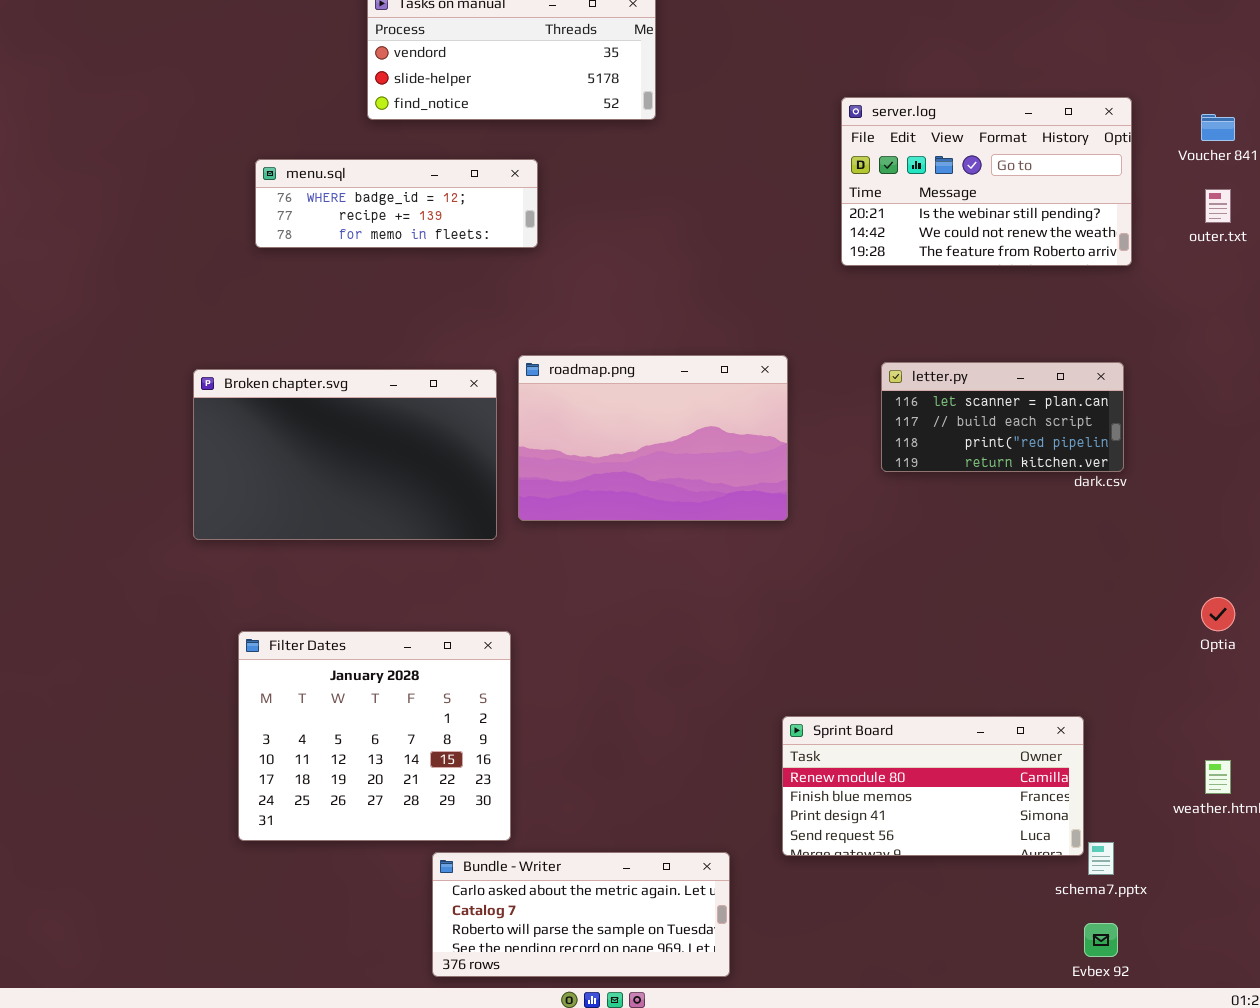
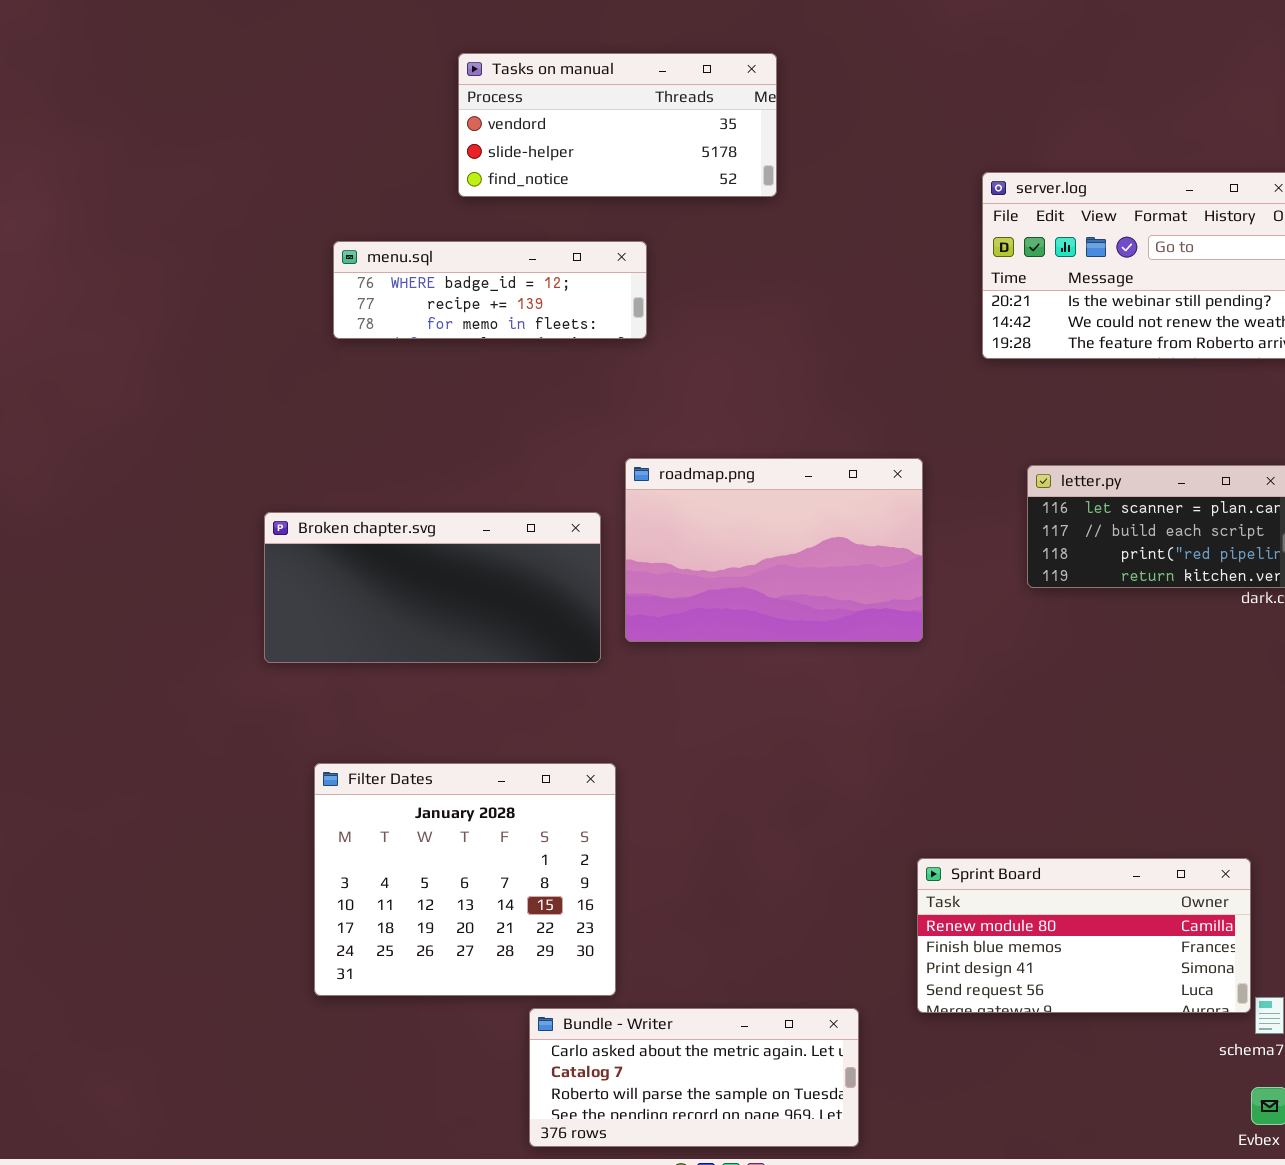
Broken chapter.svg: [193,369,497,540] -> [264,512,601,663], resized

